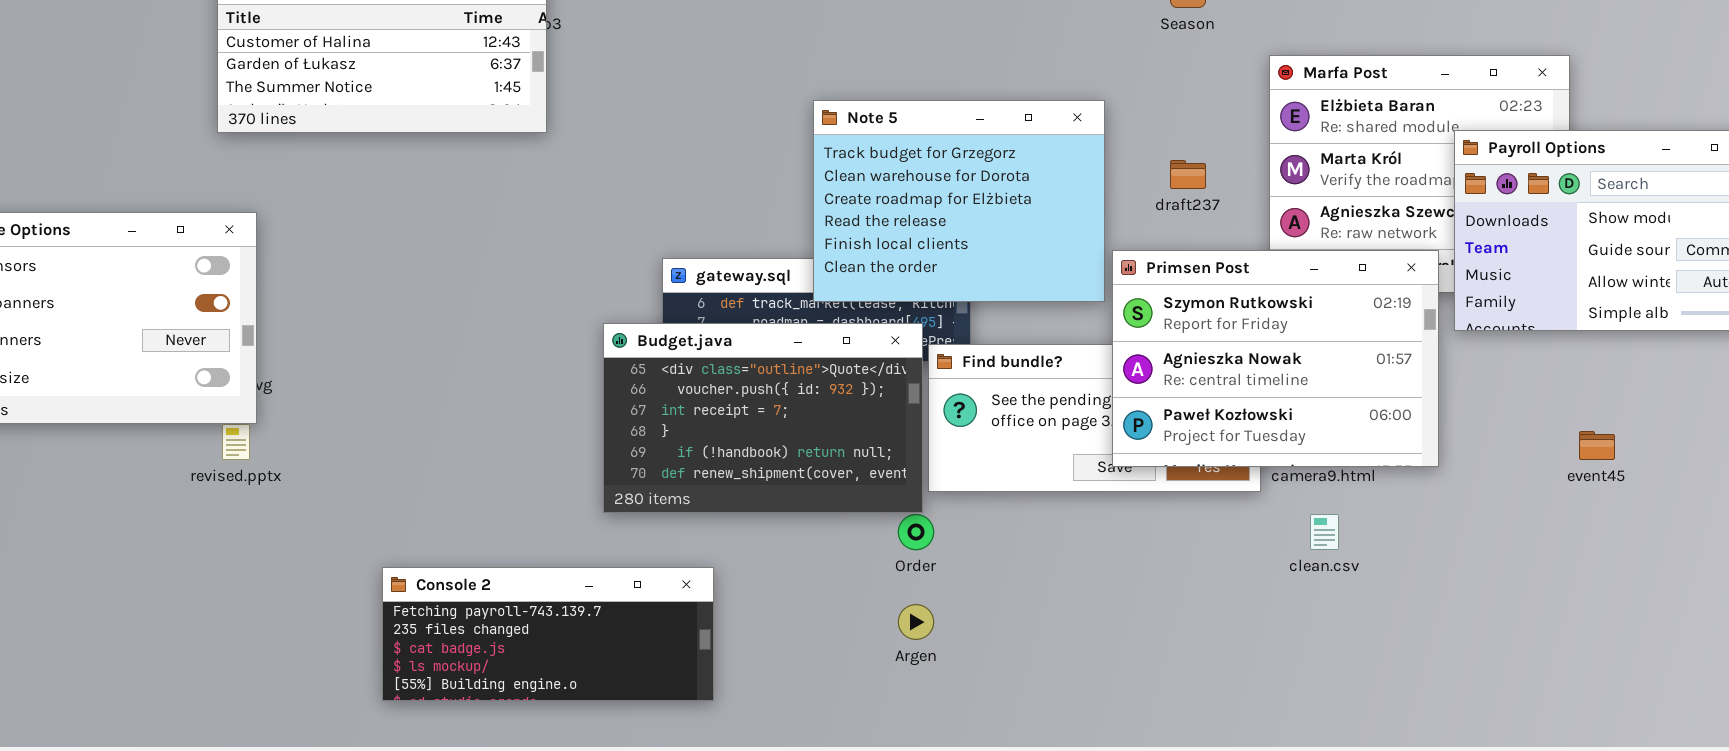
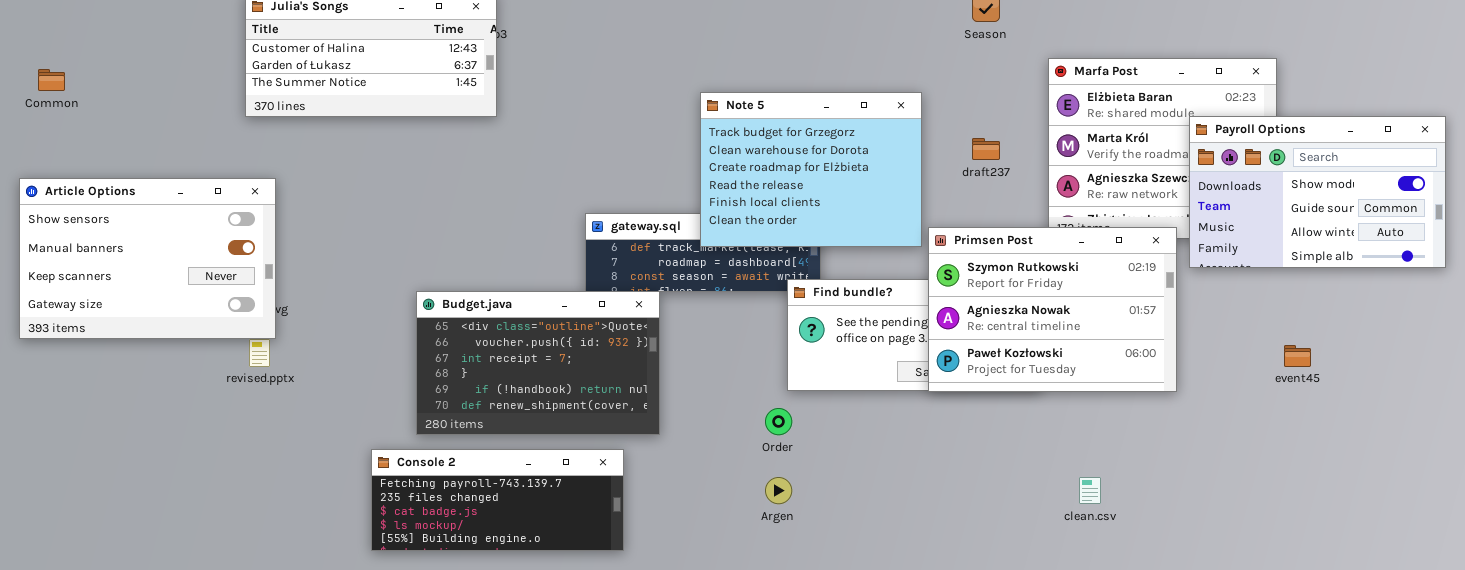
Primsen Post: [1112,250,1439,467] -> [928,227,1177,392], moved
Budget.java: [603,323,923,513] -> [416,291,660,435], moved
clean.csv: [1310,514,1339,550] -> [1079,477,1101,504], moved

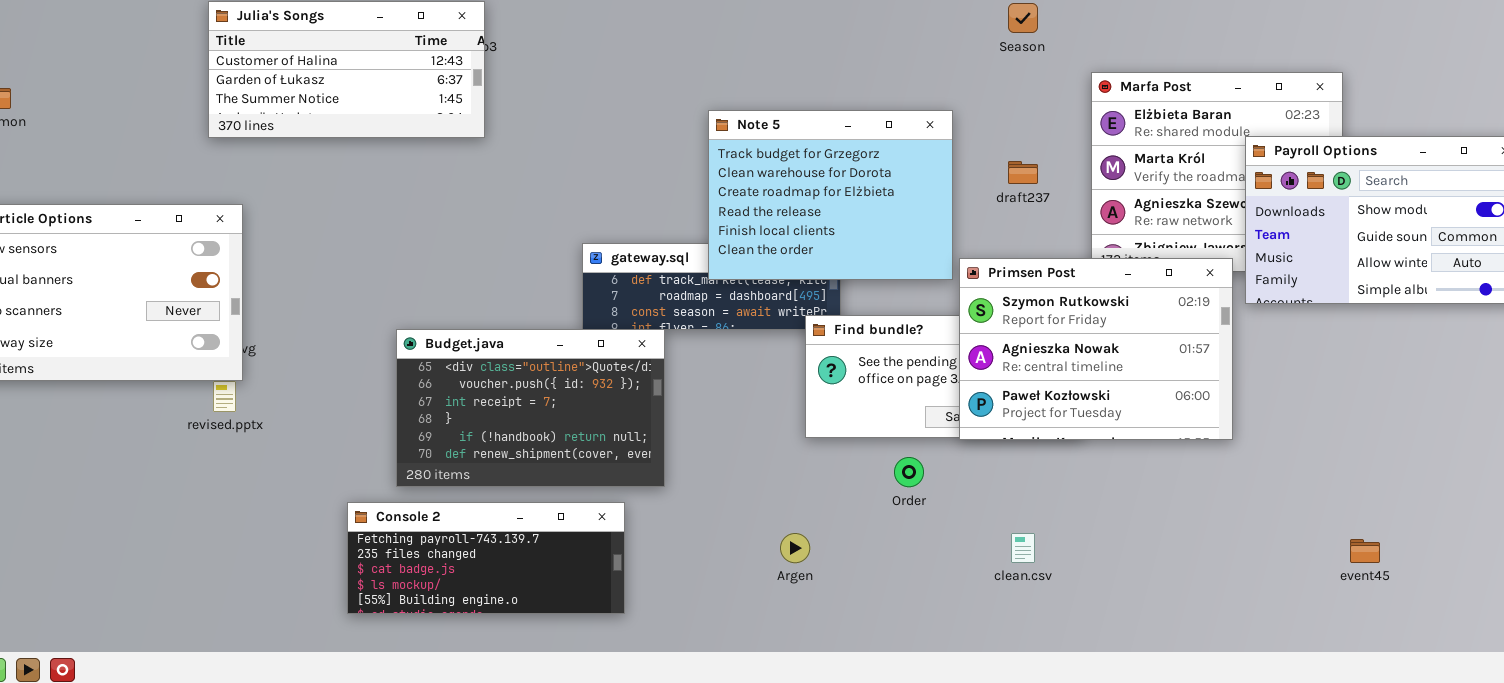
event45: [1284,345,1311,367] -> [1350,539,1380,563], moved
Order: [765,408,792,435] -> [894,457,924,487], moved
clean.csv: [1079,477,1101,504] -> [1011,533,1035,563], moved

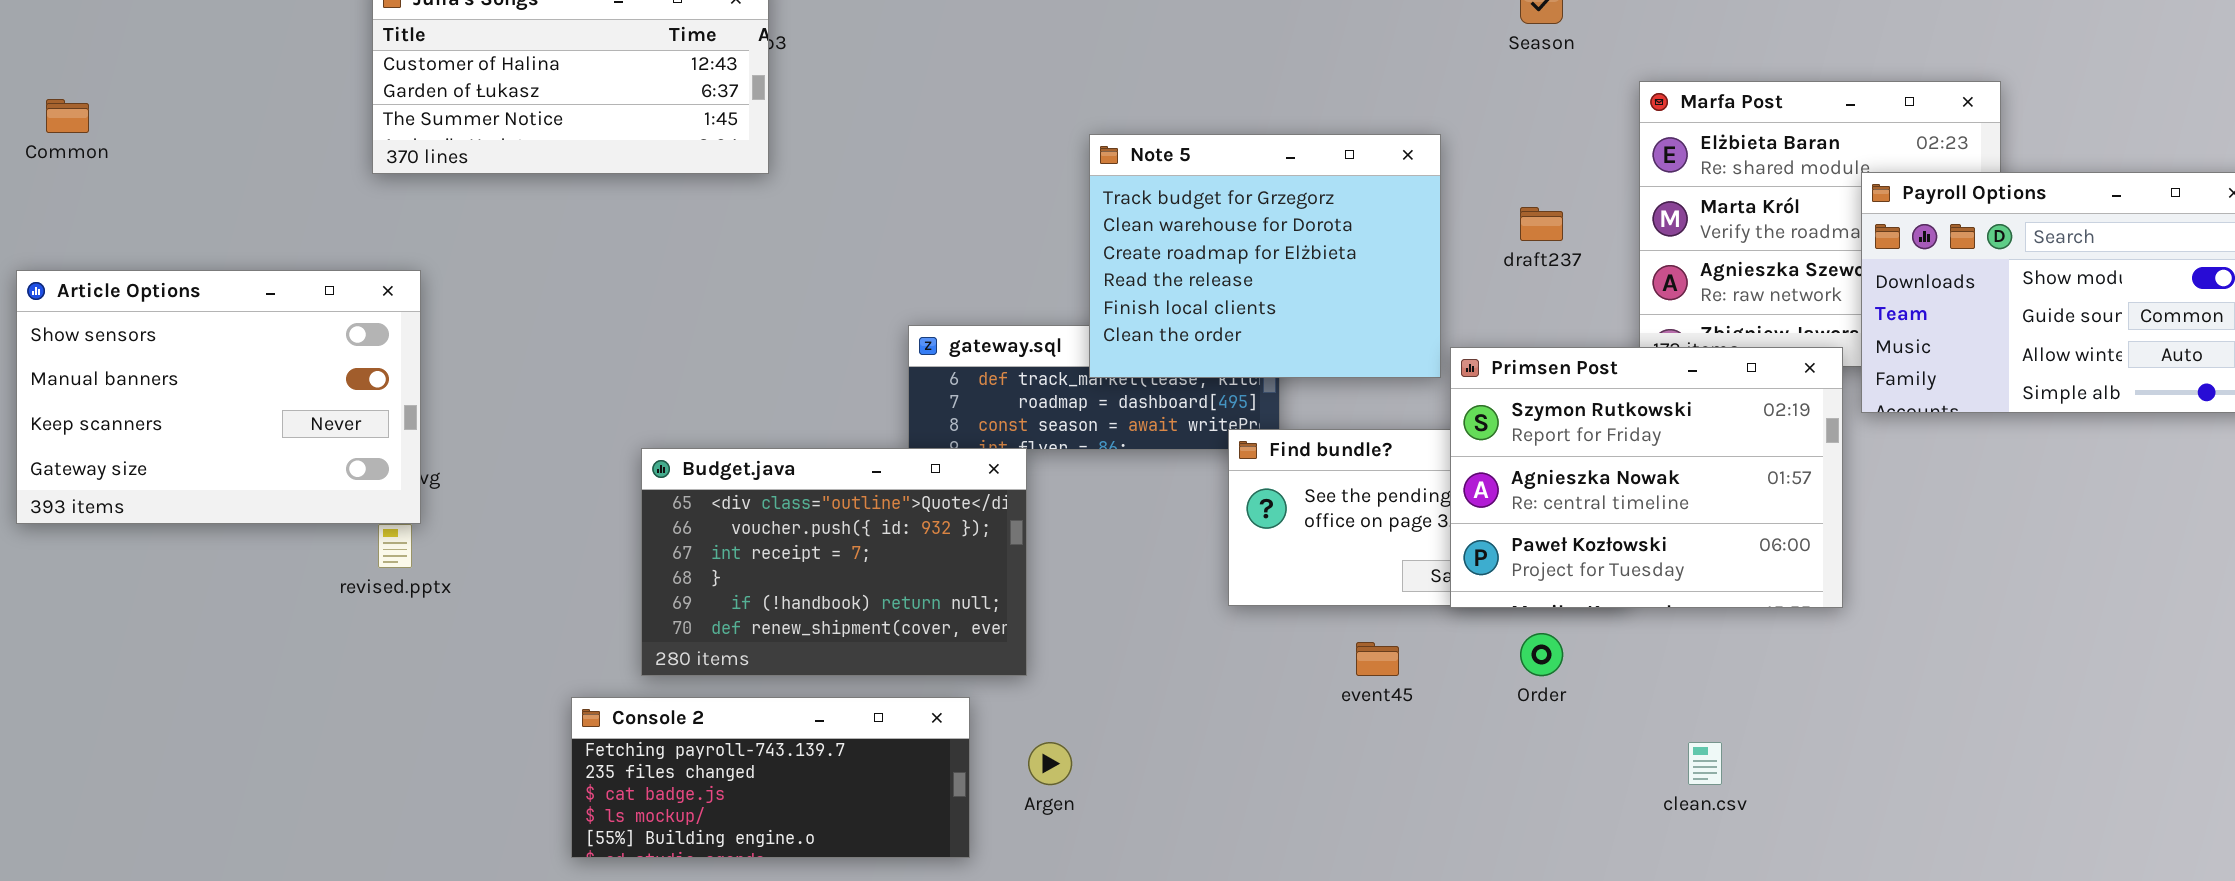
Order: [894,457,924,487] -> [1520,633,1563,676], moved
Argen: [780,533,810,563] -> [1028,742,1072,785], moved
clean.csv: [1011,533,1035,563] -> [1688,742,1722,785], moved
event45: [1350,539,1380,563] -> [1356,642,1399,676], moved

